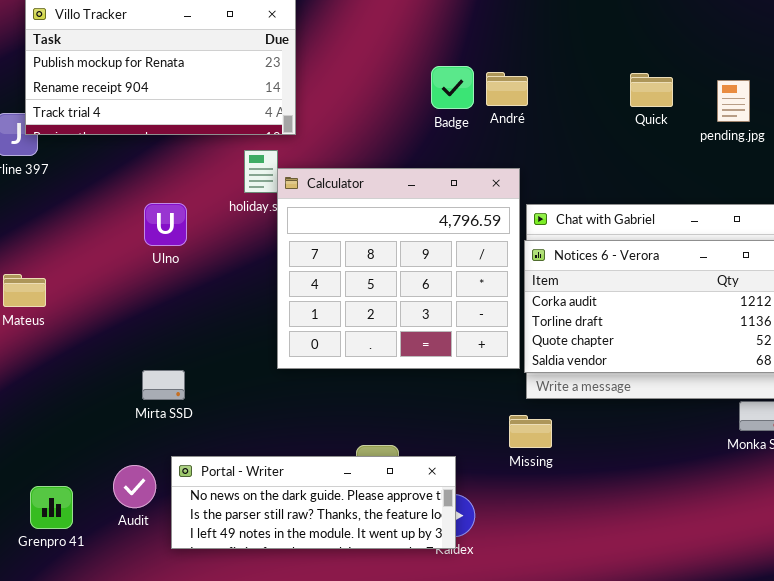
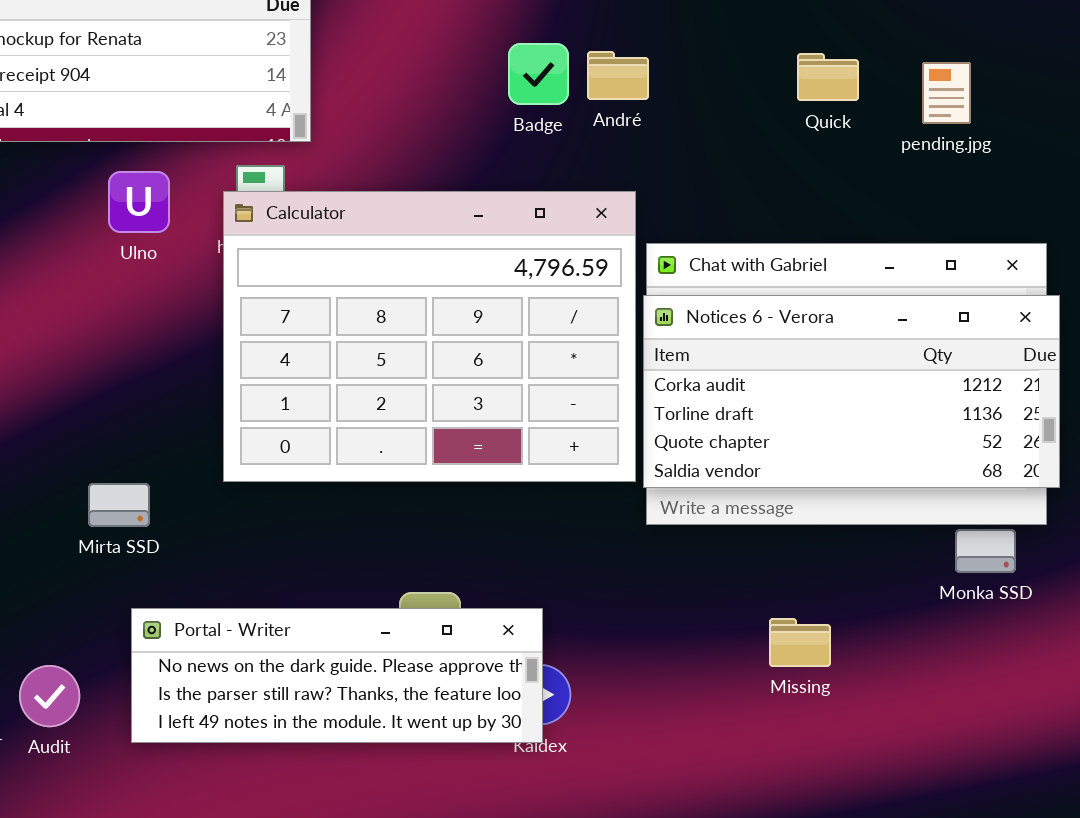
Calculator: [277,168,520,369] -> [223,191,636,482], resized
Ulno: [144,203,187,246] -> [108,171,170,233], moved
Missing: [509,415,552,448] -> [769,618,831,667], moved
Audit: [113,465,156,508] -> [19,665,80,727], moved

